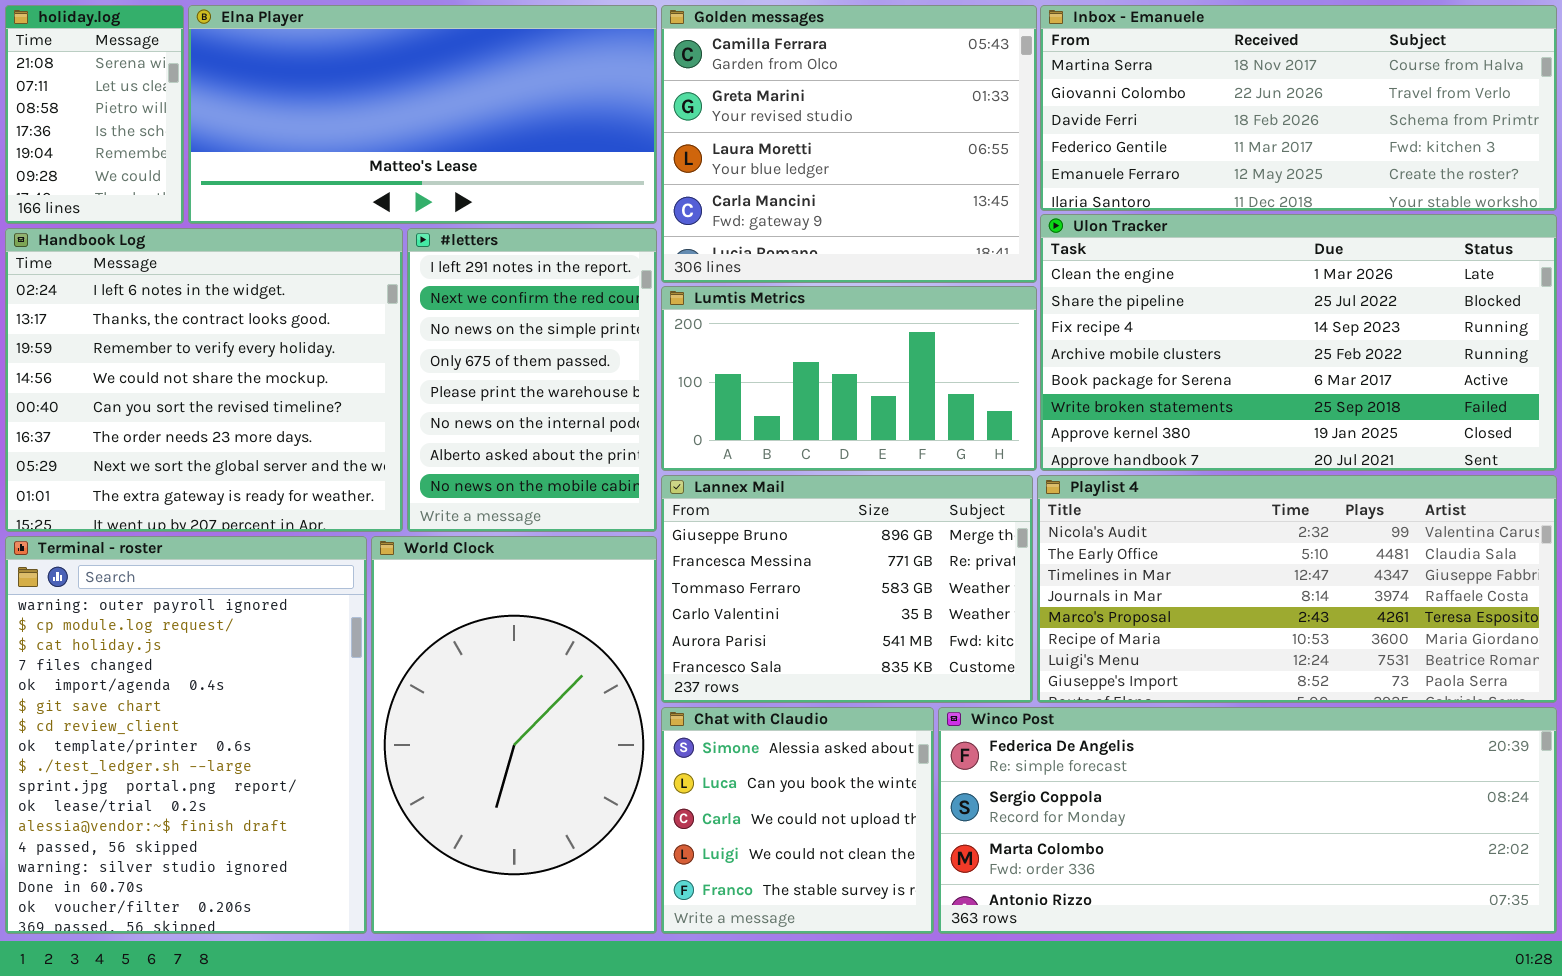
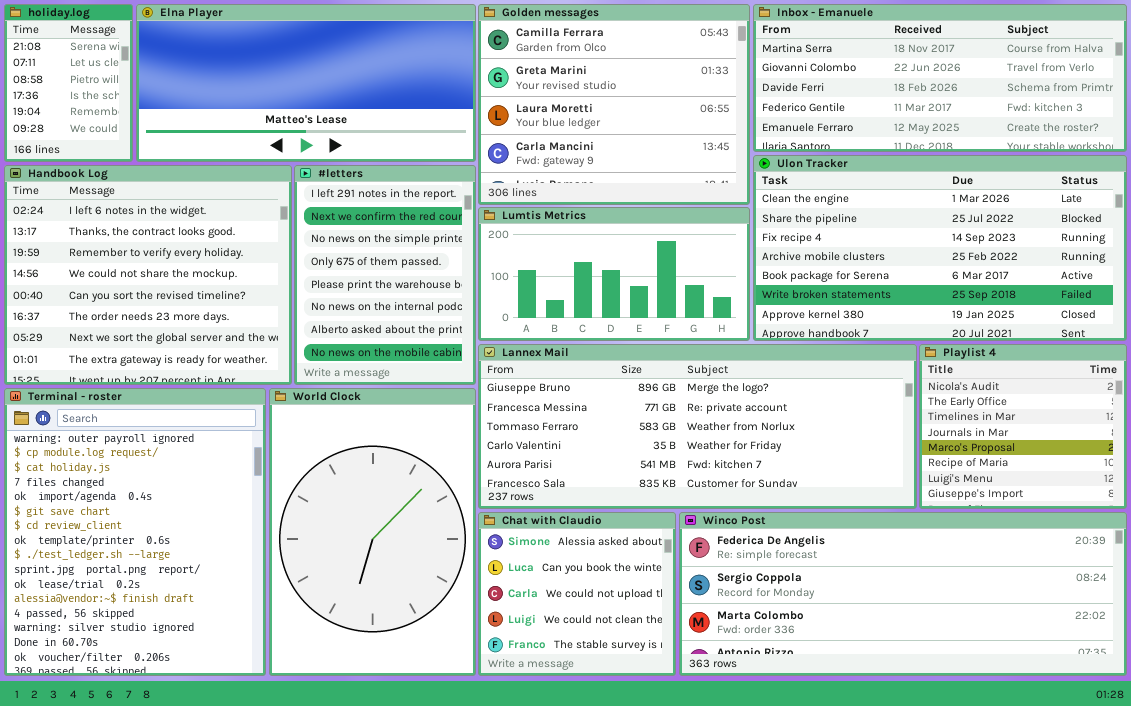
Lannex Mail: [661,475,1033,703] -> [478,344,917,509], resized
Playlist 4: [1037,475,1557,703] -> [919,344,1127,509], resized

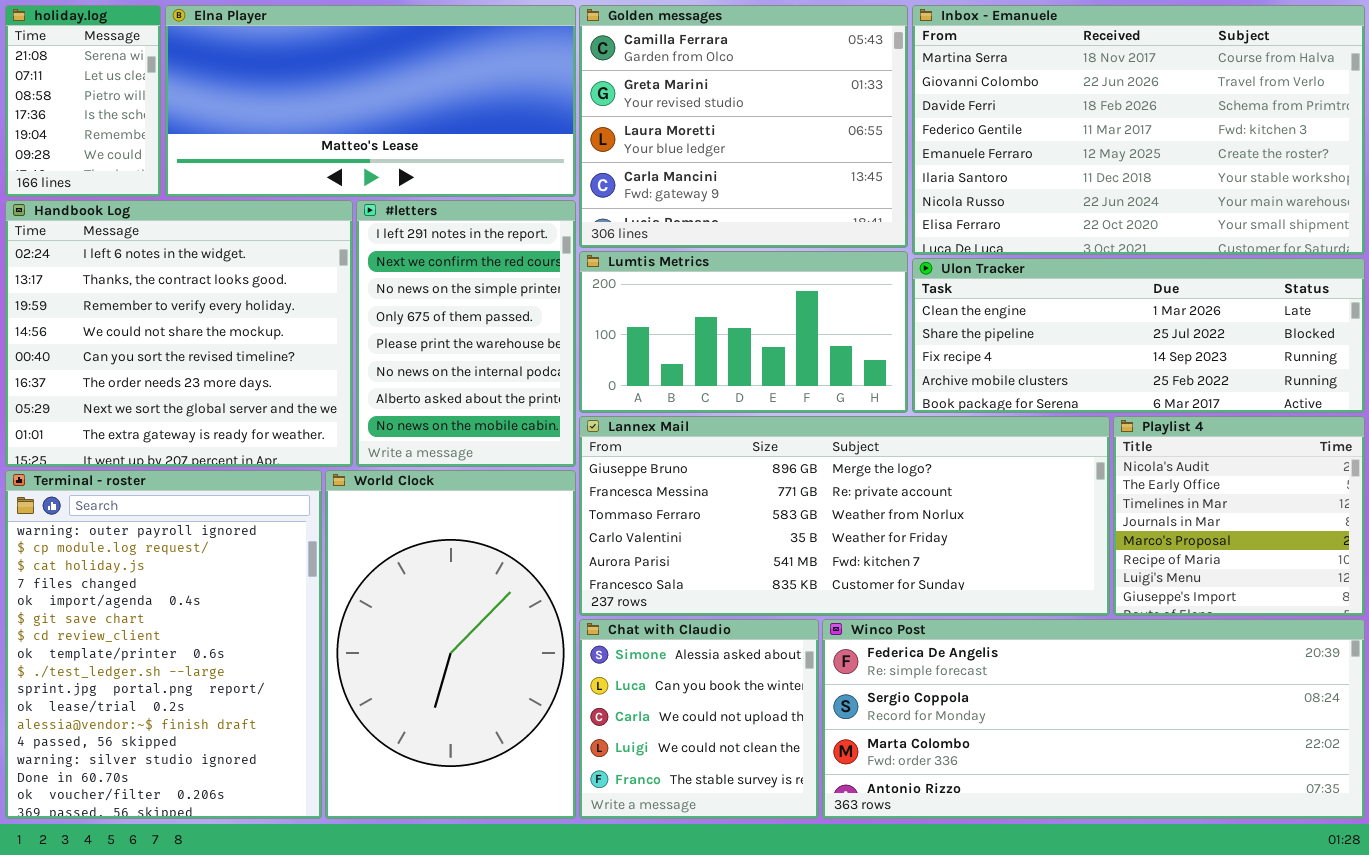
Inbox - Emanuele: [753,4,1127,152] -> [912,5,1365,255], resized
Ulon Tracker: [753,155,1127,341] -> [912,258,1365,413], resized

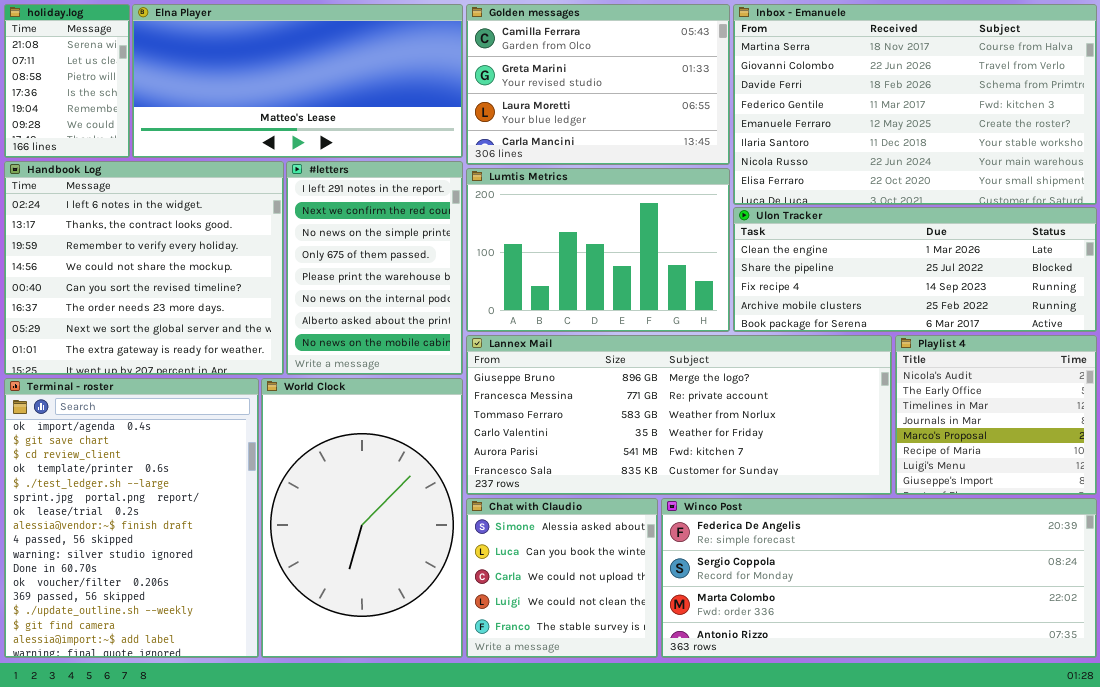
Golden messages: [579,5,908,248] -> [466,4,730,165], resized
Lumtis Metrics: [579,251,908,413] -> [466,168,730,332], resized
Terminal - roster: [5,470,322,819] -> [4,378,259,658], scrolled down 4 rows

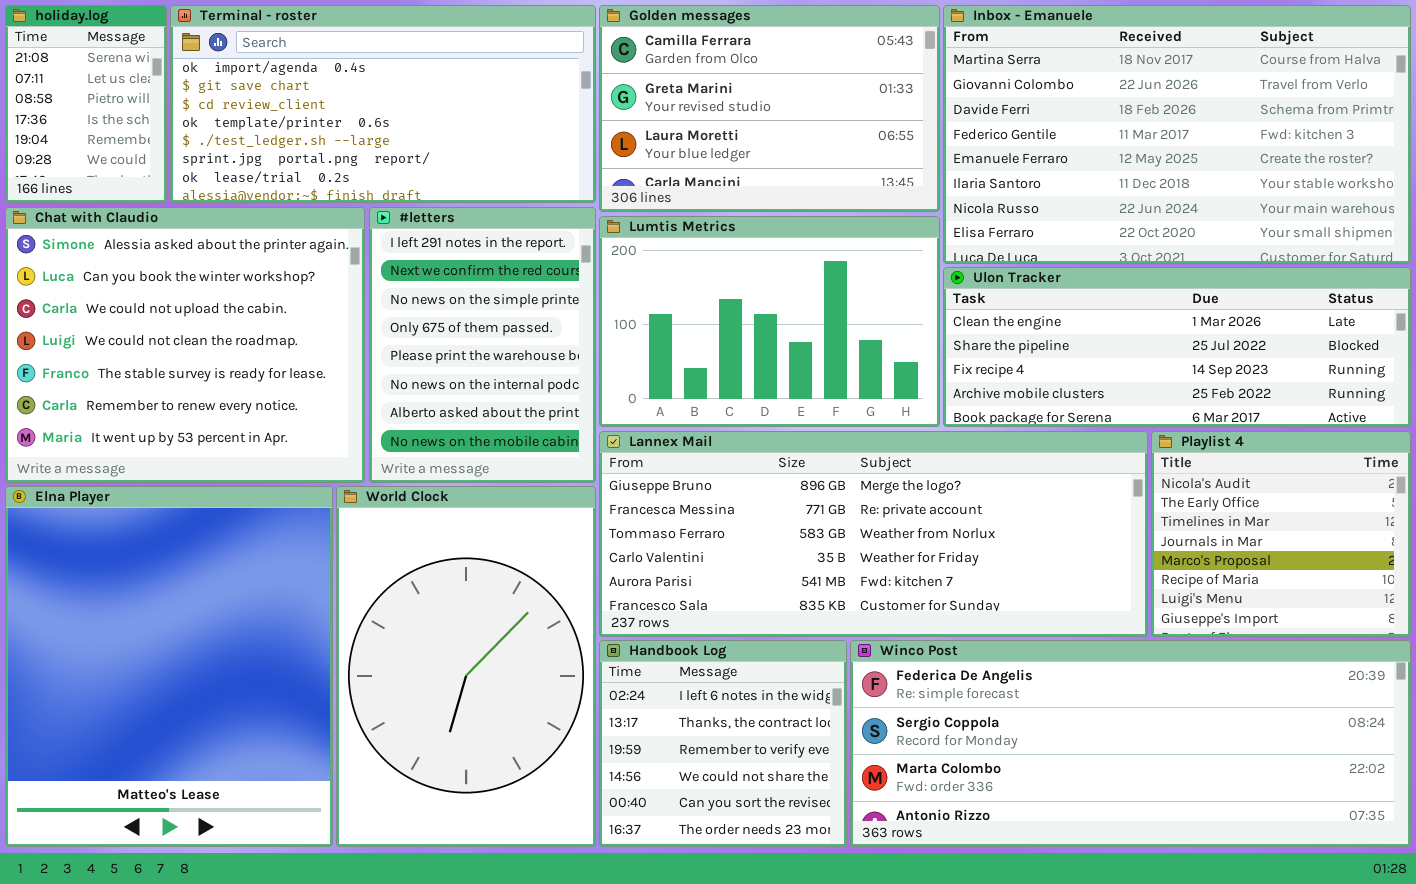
Elna Player: [132,4,463,158] -> [5,486,333,847], moved, resized
Handbook Log: [4,161,284,375] -> [599,640,847,847], moved, resized
Terminal - roster: [4,378,259,658] -> [170,5,596,203], moved, resized
Chat with Claudio: [466,498,658,658] -> [5,207,365,483], moved, resized

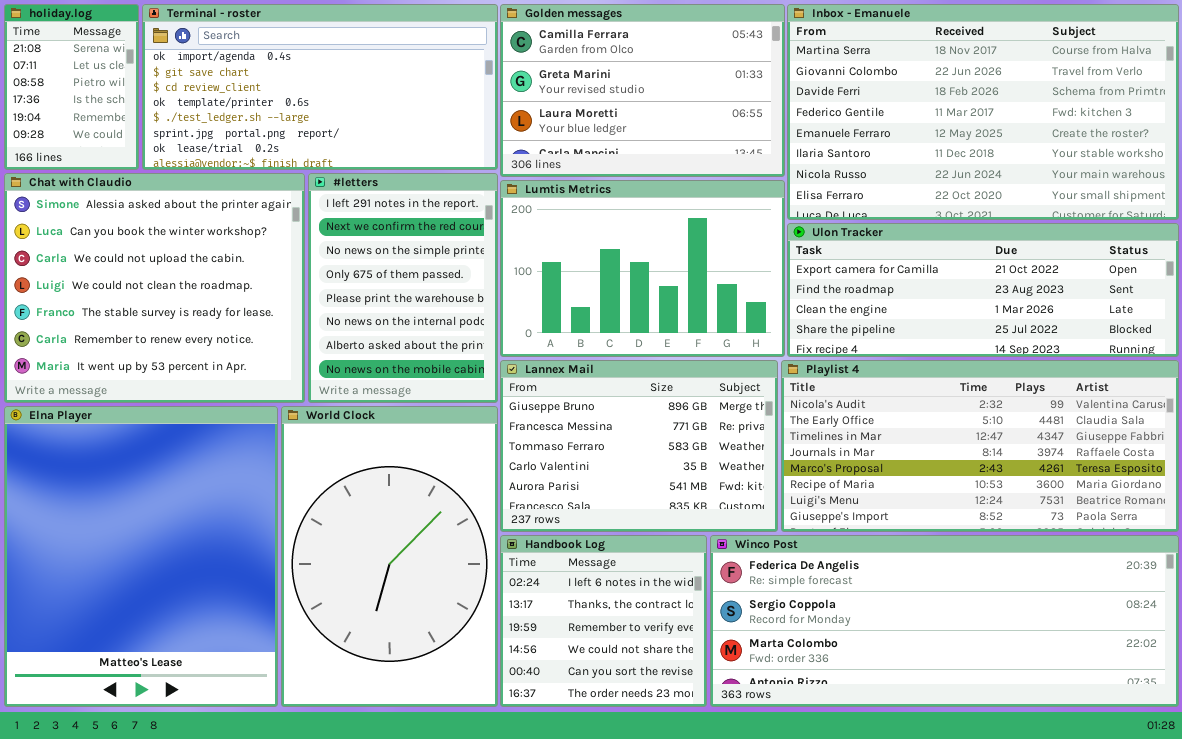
Ulon Tracker: [943,267,1411,427] -> [787,223,1179,357], scrolled up 2 rows
Lannex Mail: [599,431,1148,637] -> [500,360,778,532], resized
Playlist 4: [1151,431,1411,637] -> [781,360,1179,532], resized

